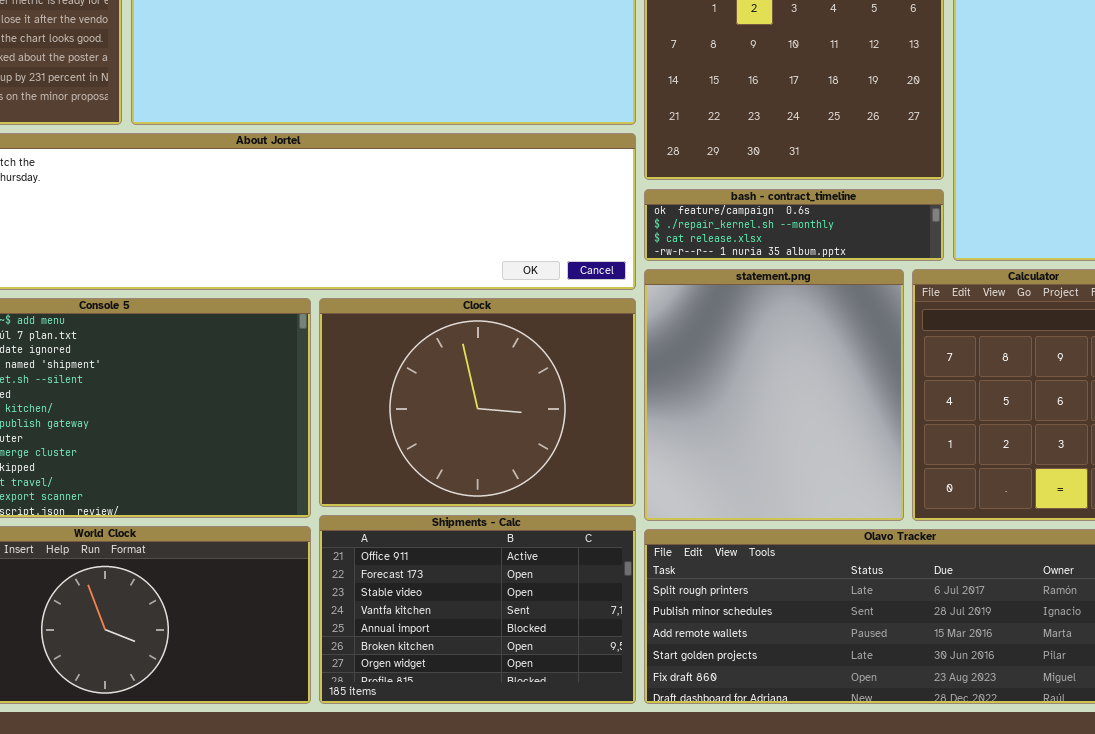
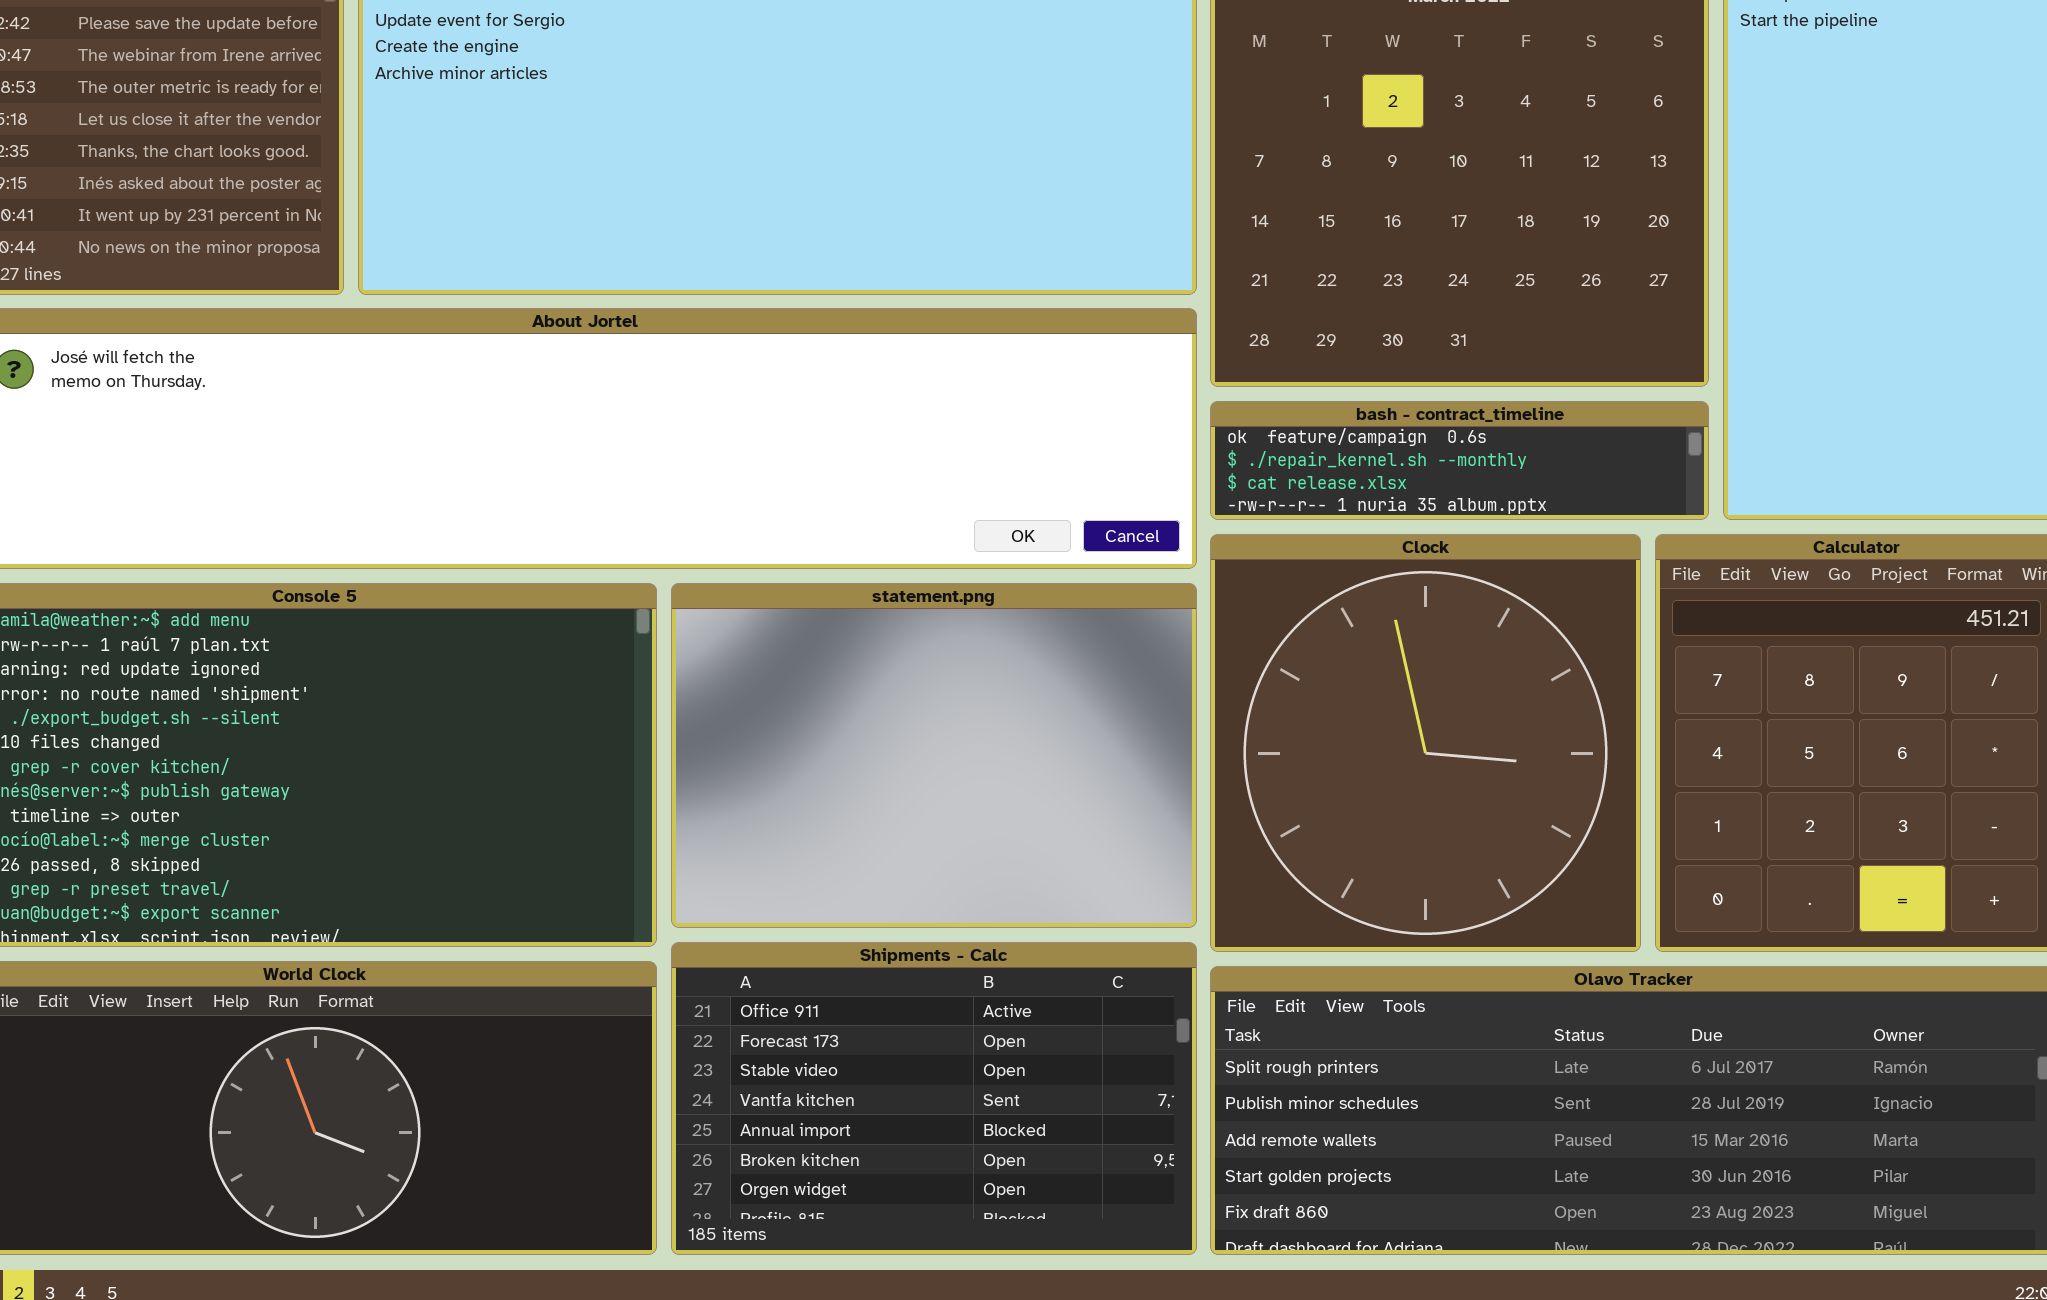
statement.png: [644,269,904,521] -> [671,583,1197,928], moved, resized
Clock: [319,298,636,507] -> [1210,534,1641,952], moved, resized

